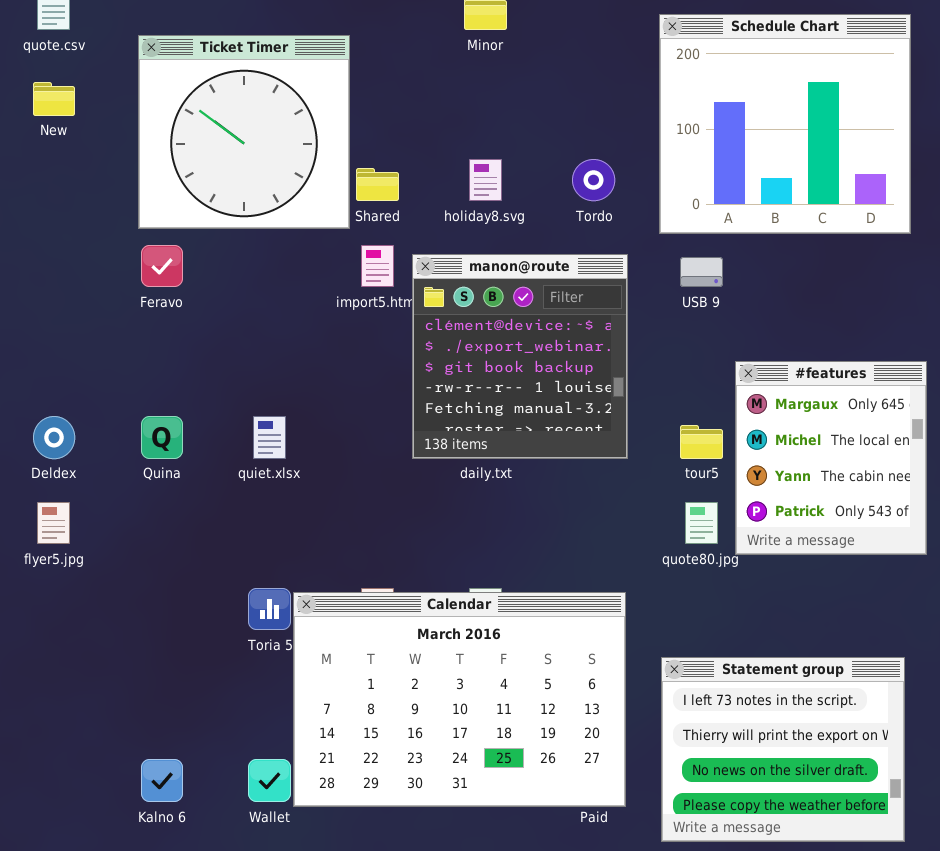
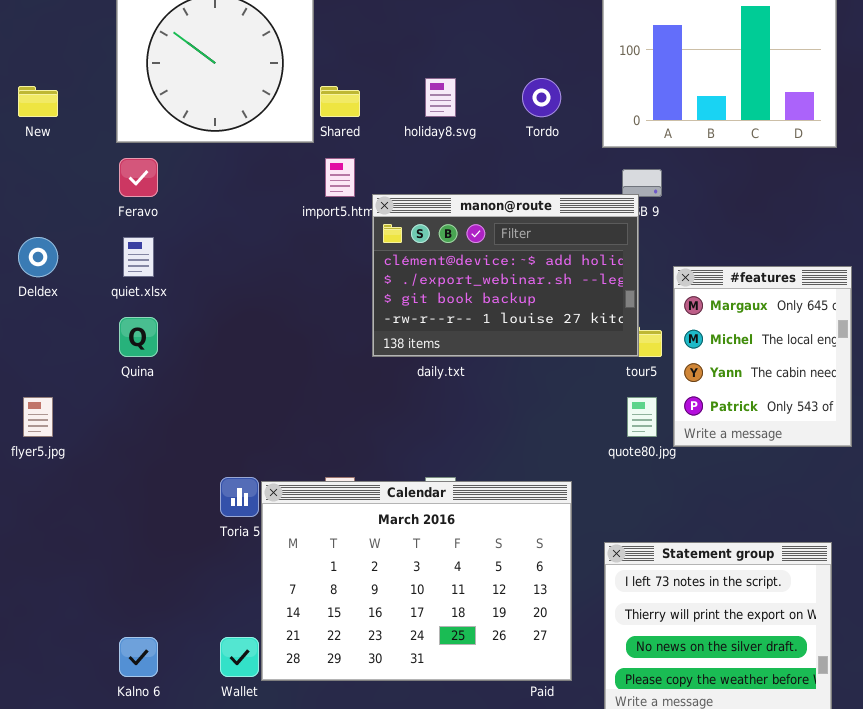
New: [33,82,75,116] -> [18,86,58,117], moved
manon@route: [412,254,628,459] -> [372,194,639,357], resized
Deldex: [33,416,75,459] -> [18,237,58,277], moved
quiet.xlsx: [253,416,286,459] -> [123,237,154,277], moved

